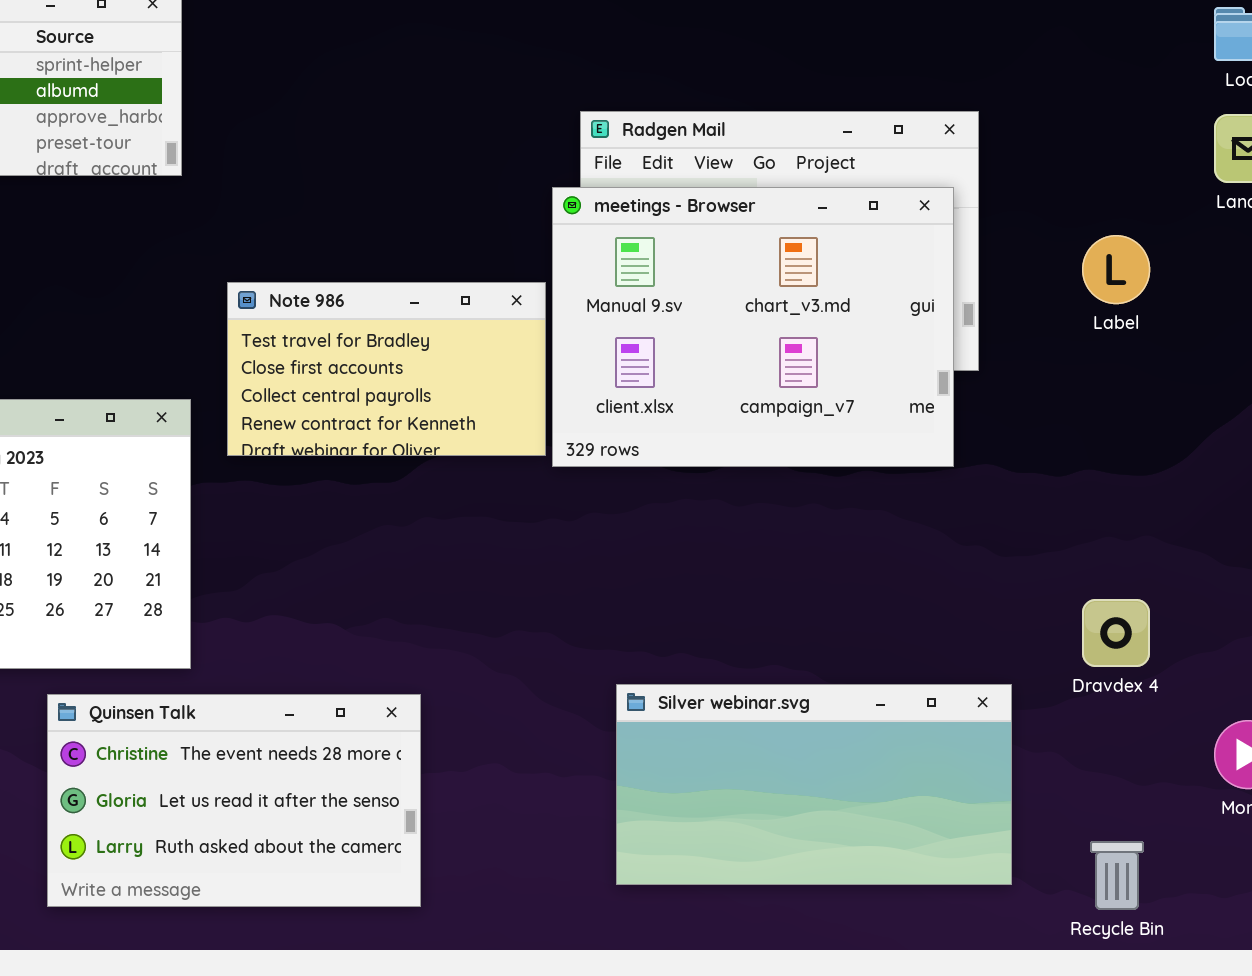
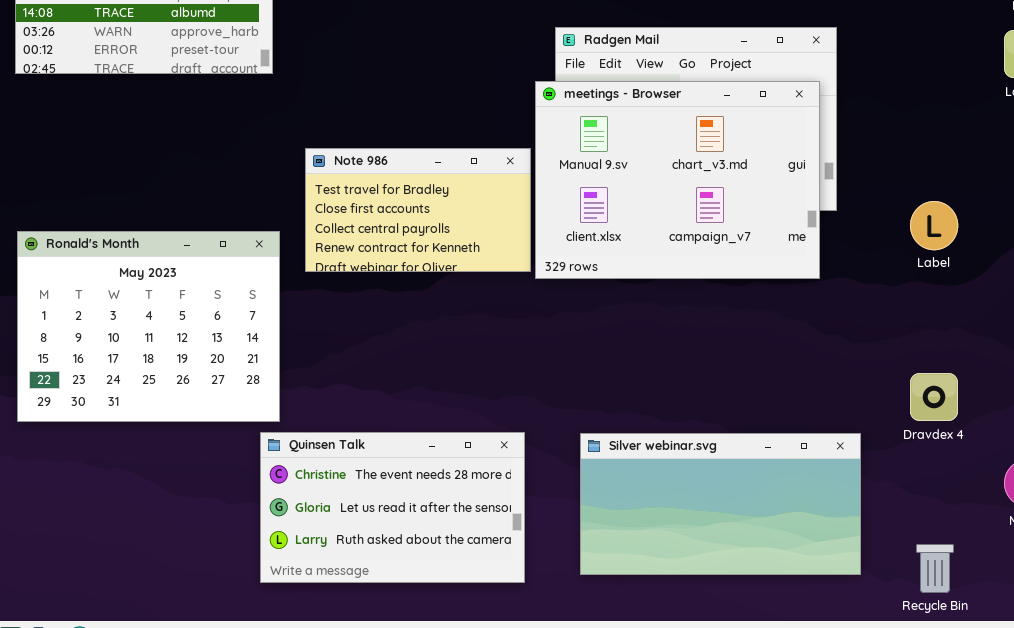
Label: [1082,235,1150,304] -> [910,201,958,250], moved
Quinsen Talk: [47,694,421,907] -> [260,432,525,583], moved

